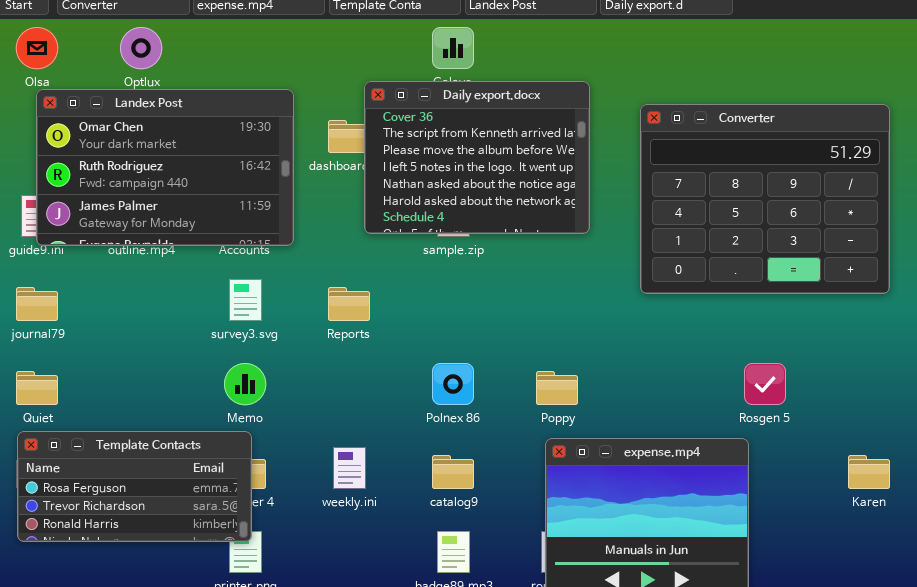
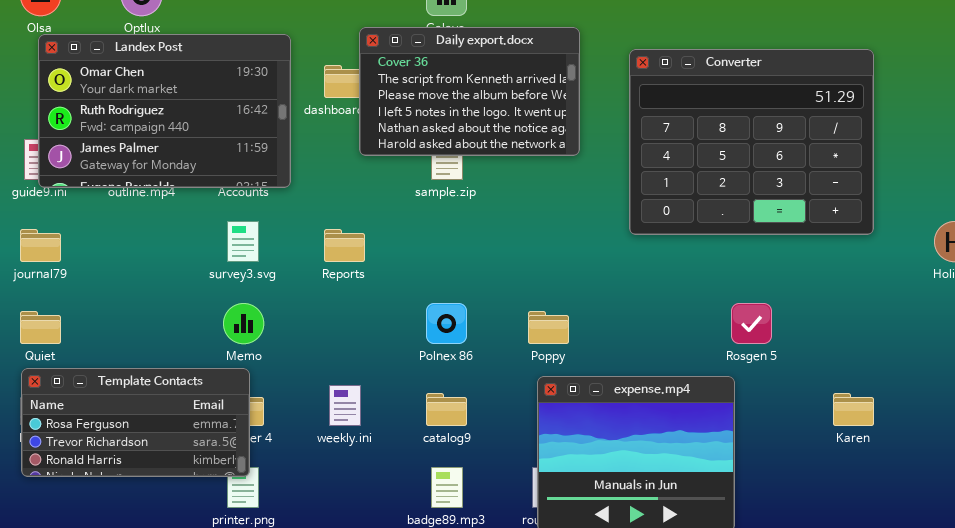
Daily export.docx: [364,81,590,234] -> [359,27,580,156], resized

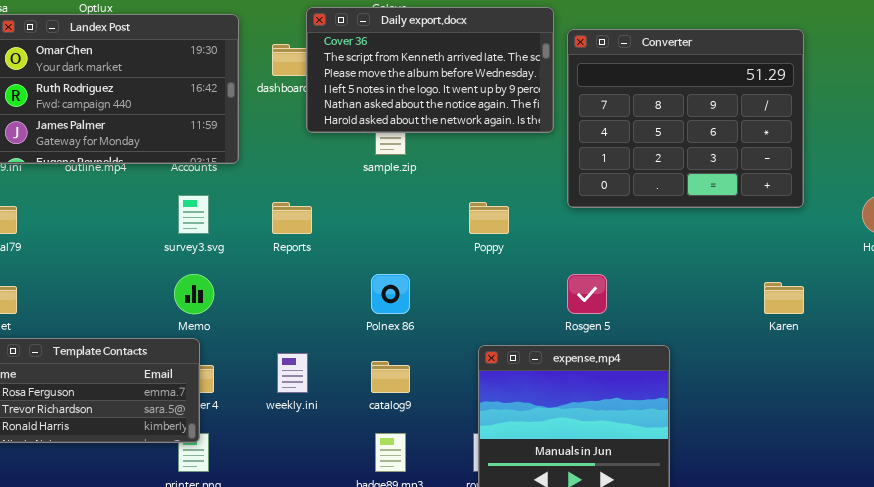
Daily export.docx: [359,27,580,156] -> [306,7,554,133], resized
Rosgen 5: [731,303,772,344] -> [567,274,607,314], moved
Poppy: [528,311,569,344] -> [469,202,509,234], moved
Karen: [833,393,874,426] -> [764,282,804,314], moved

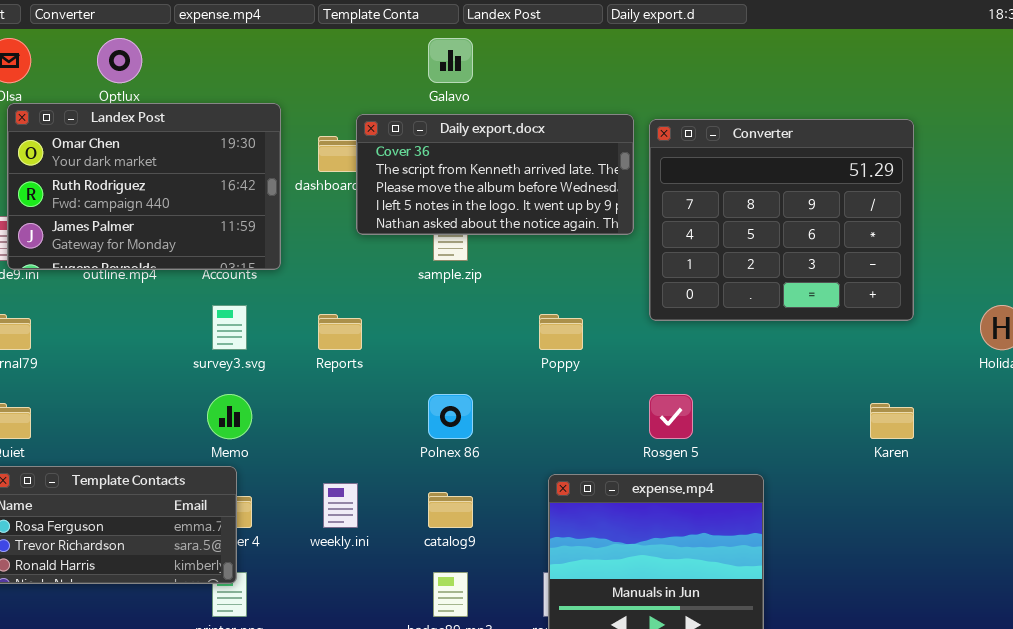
Daily export.docx: [306,7,554,133] -> [356,114,634,235], resized

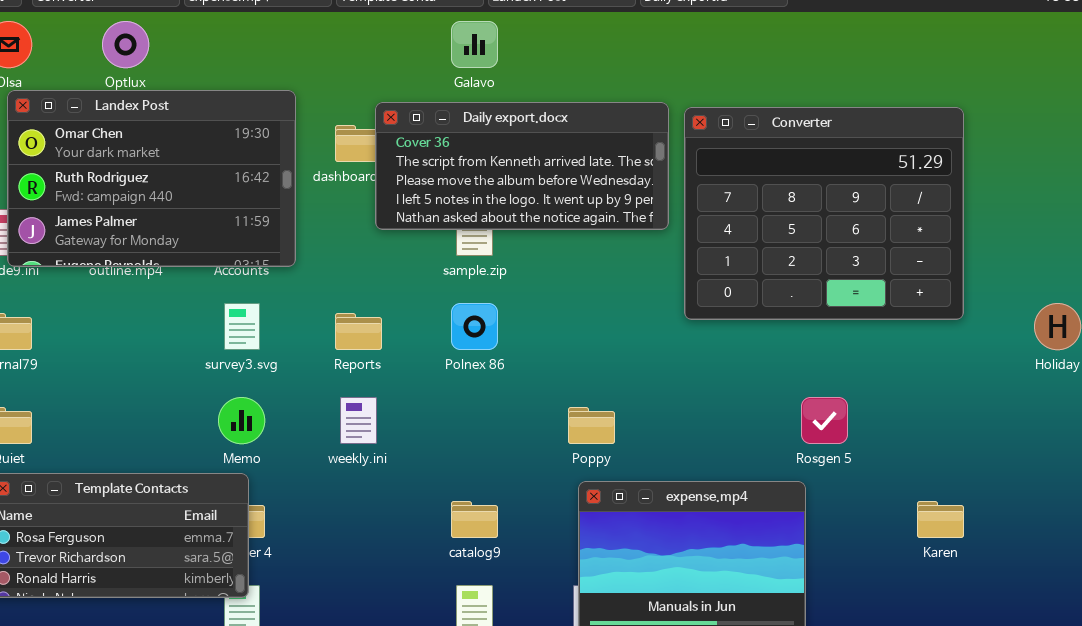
Poppy: [539,314,583,350] -> [568,407,615,444], moved
Polnex 86: [428,394,473,439] -> [451,303,498,350], moved
Rosgen 5: [649,394,693,439] -> [801,397,848,444], moved
Karen: [870,403,914,439] -> [917,501,964,538], moved
weekly.ini: [323,483,358,528] -> [340,397,377,444], moved

